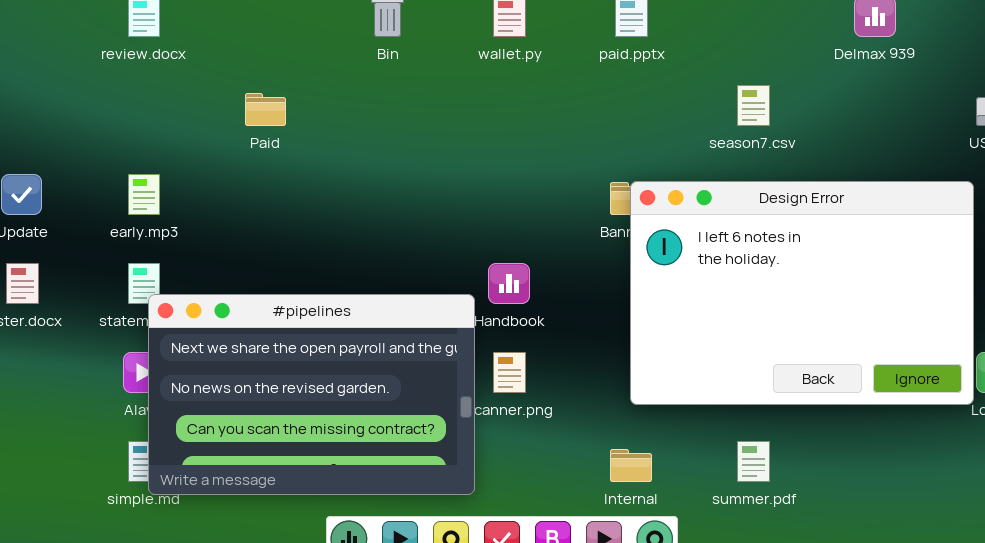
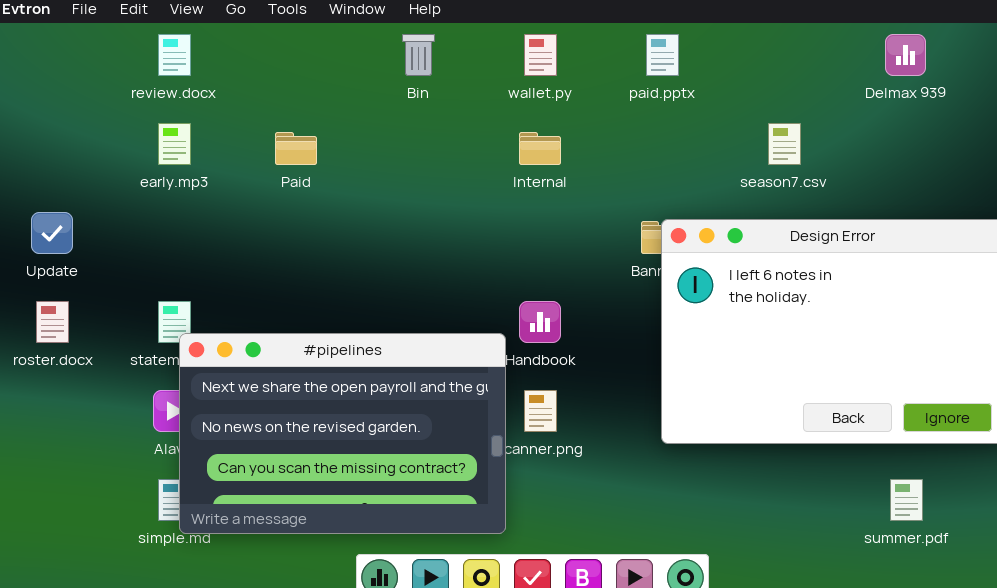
early.mp3: [128,174,160,215] -> [158,123,191,165], moved
summer.pdf: [737,441,770,482] -> [890,479,923,521], moved
Internal: [610,449,652,482] -> [519,132,561,165], moved

